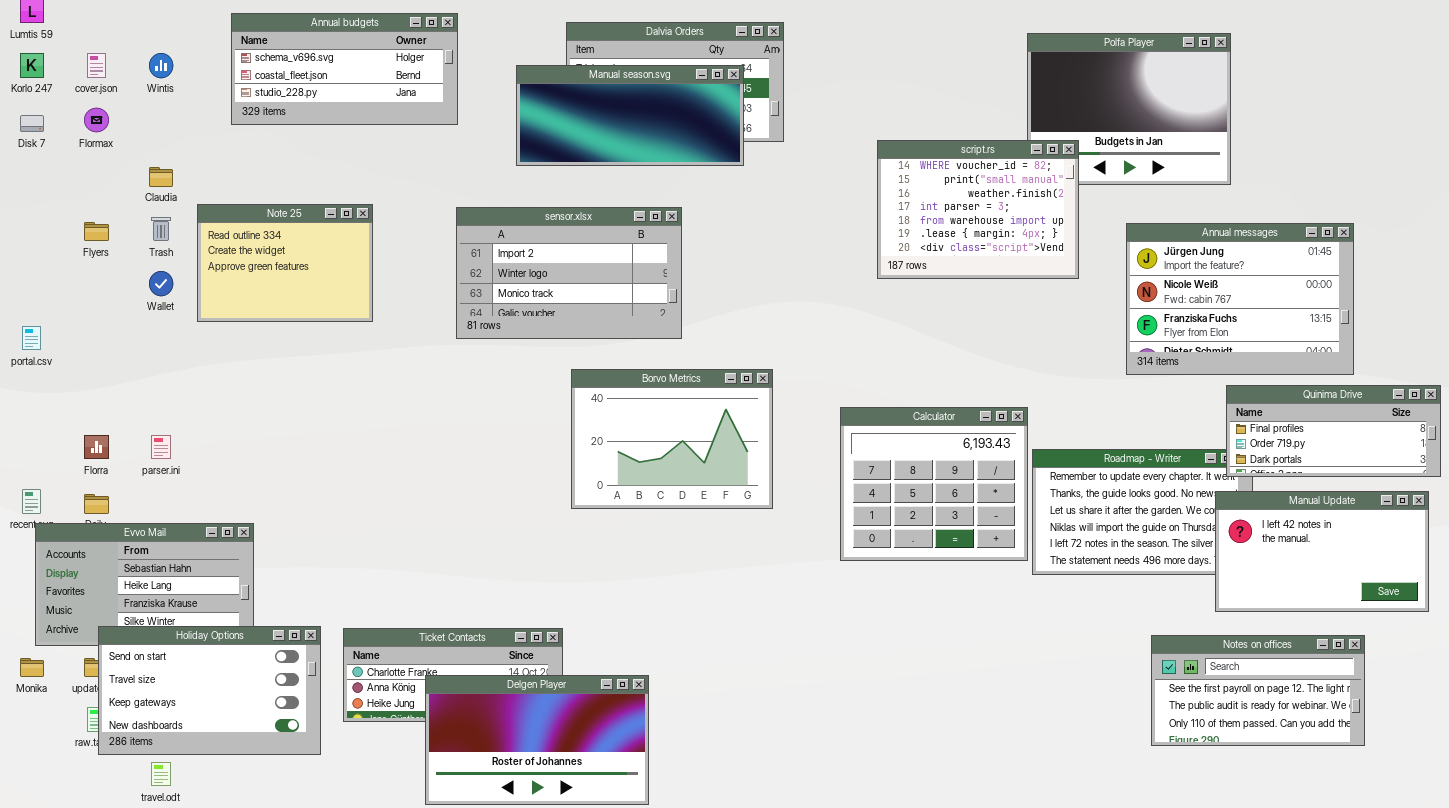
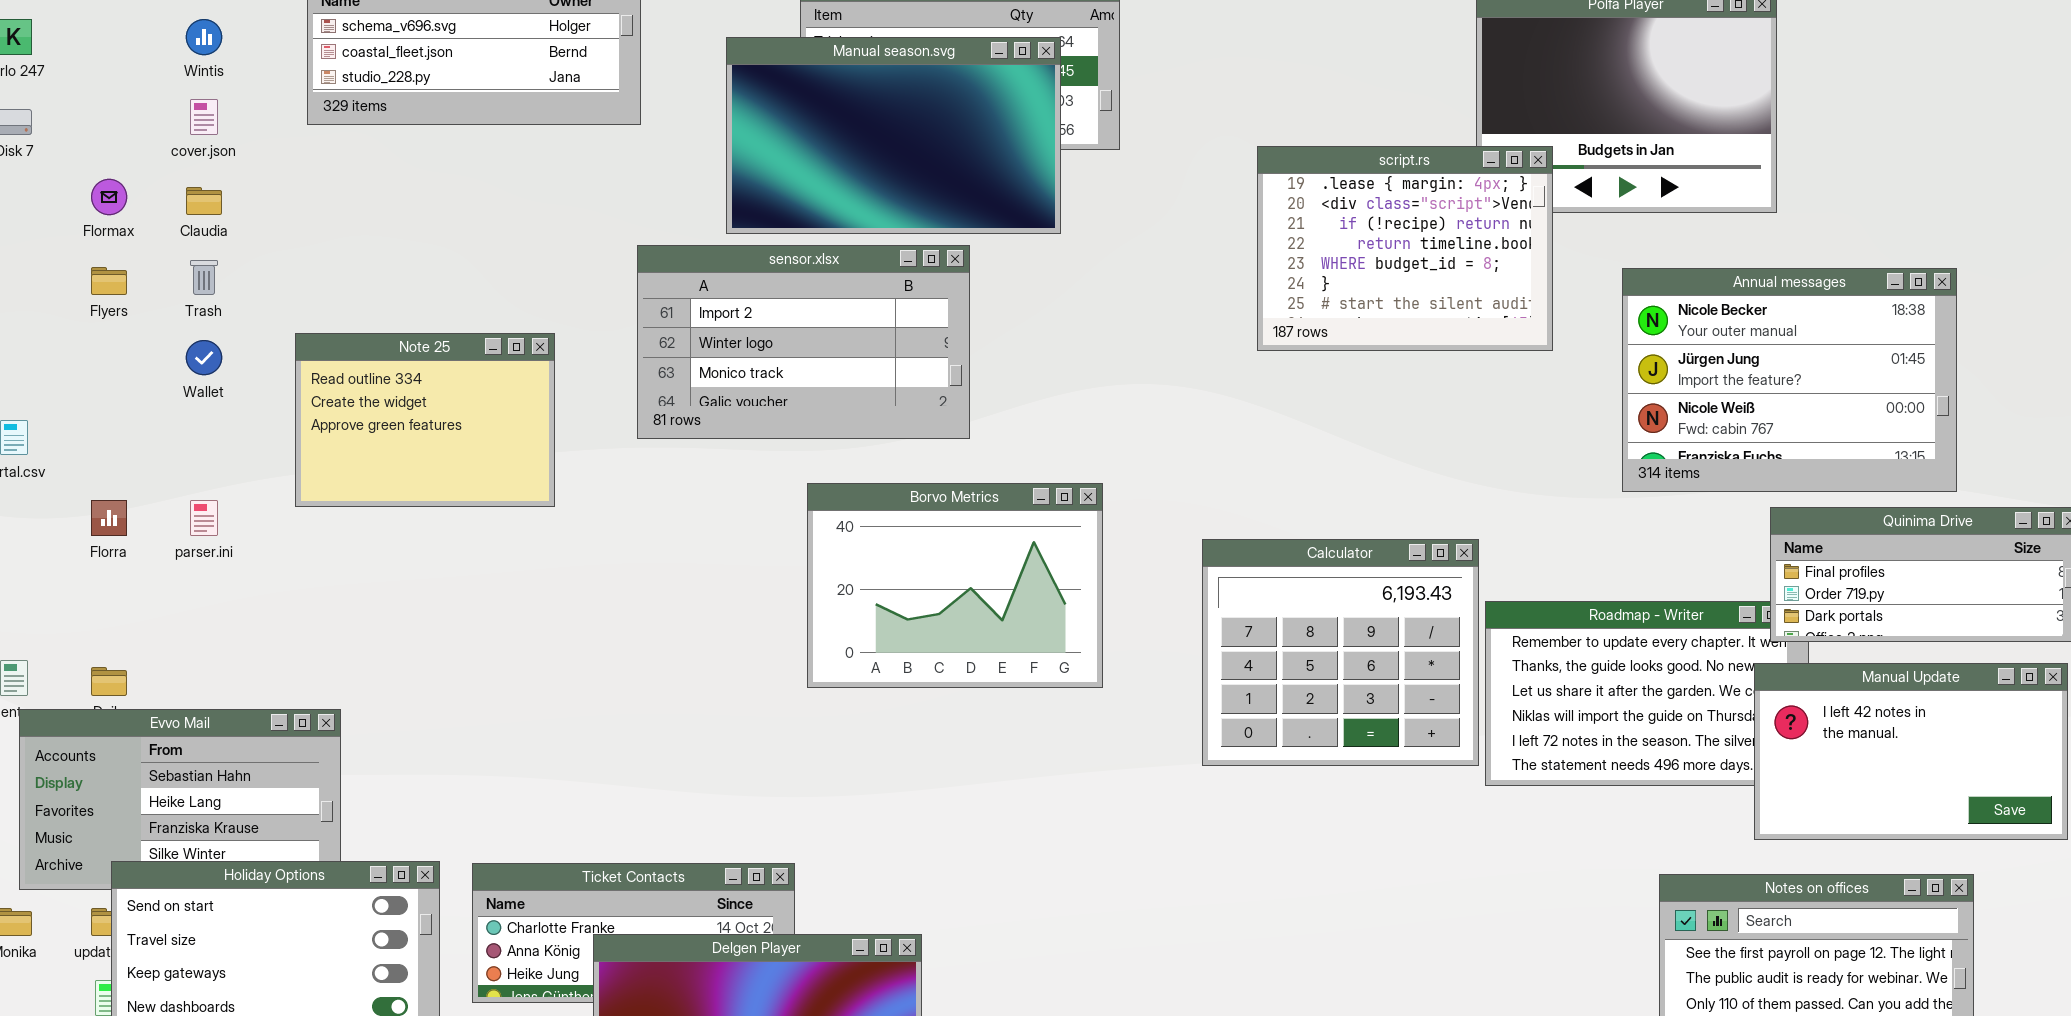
cover.json: [87,53,106,78] -> [190,99,218,135], moved
Manual season.svg: [516,65,744,166] -> [726,37,1061,234], resized
Flormax: [84,108,109,132] -> [91,179,127,215], moved
script.rs: [877,140,1079,279] -> [1257,146,1553,351], scrolled down 5 rows
Note 25: [197,204,373,322] -> [295,333,555,507], moved
Annual messages: [1126,223,1354,375] -> [1622,268,1957,492], scrolled up 1 row
Florra: [84,435,109,459] -> [91,500,127,536], moved
parser.ini: [151,435,171,459] -> [190,500,218,536], moved

